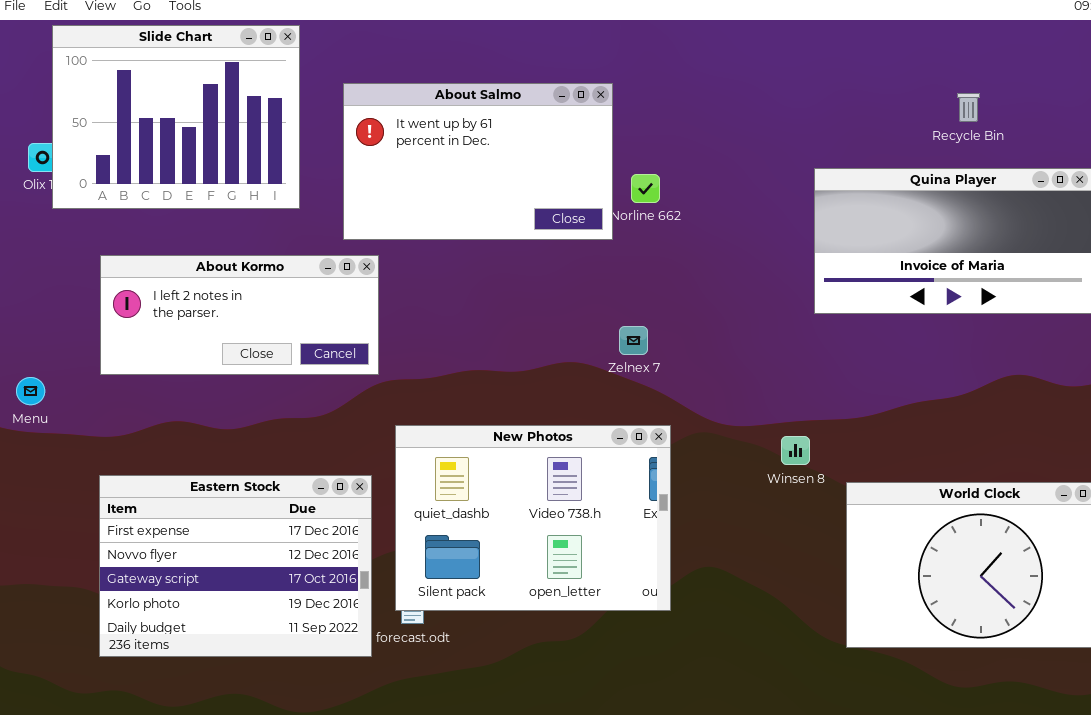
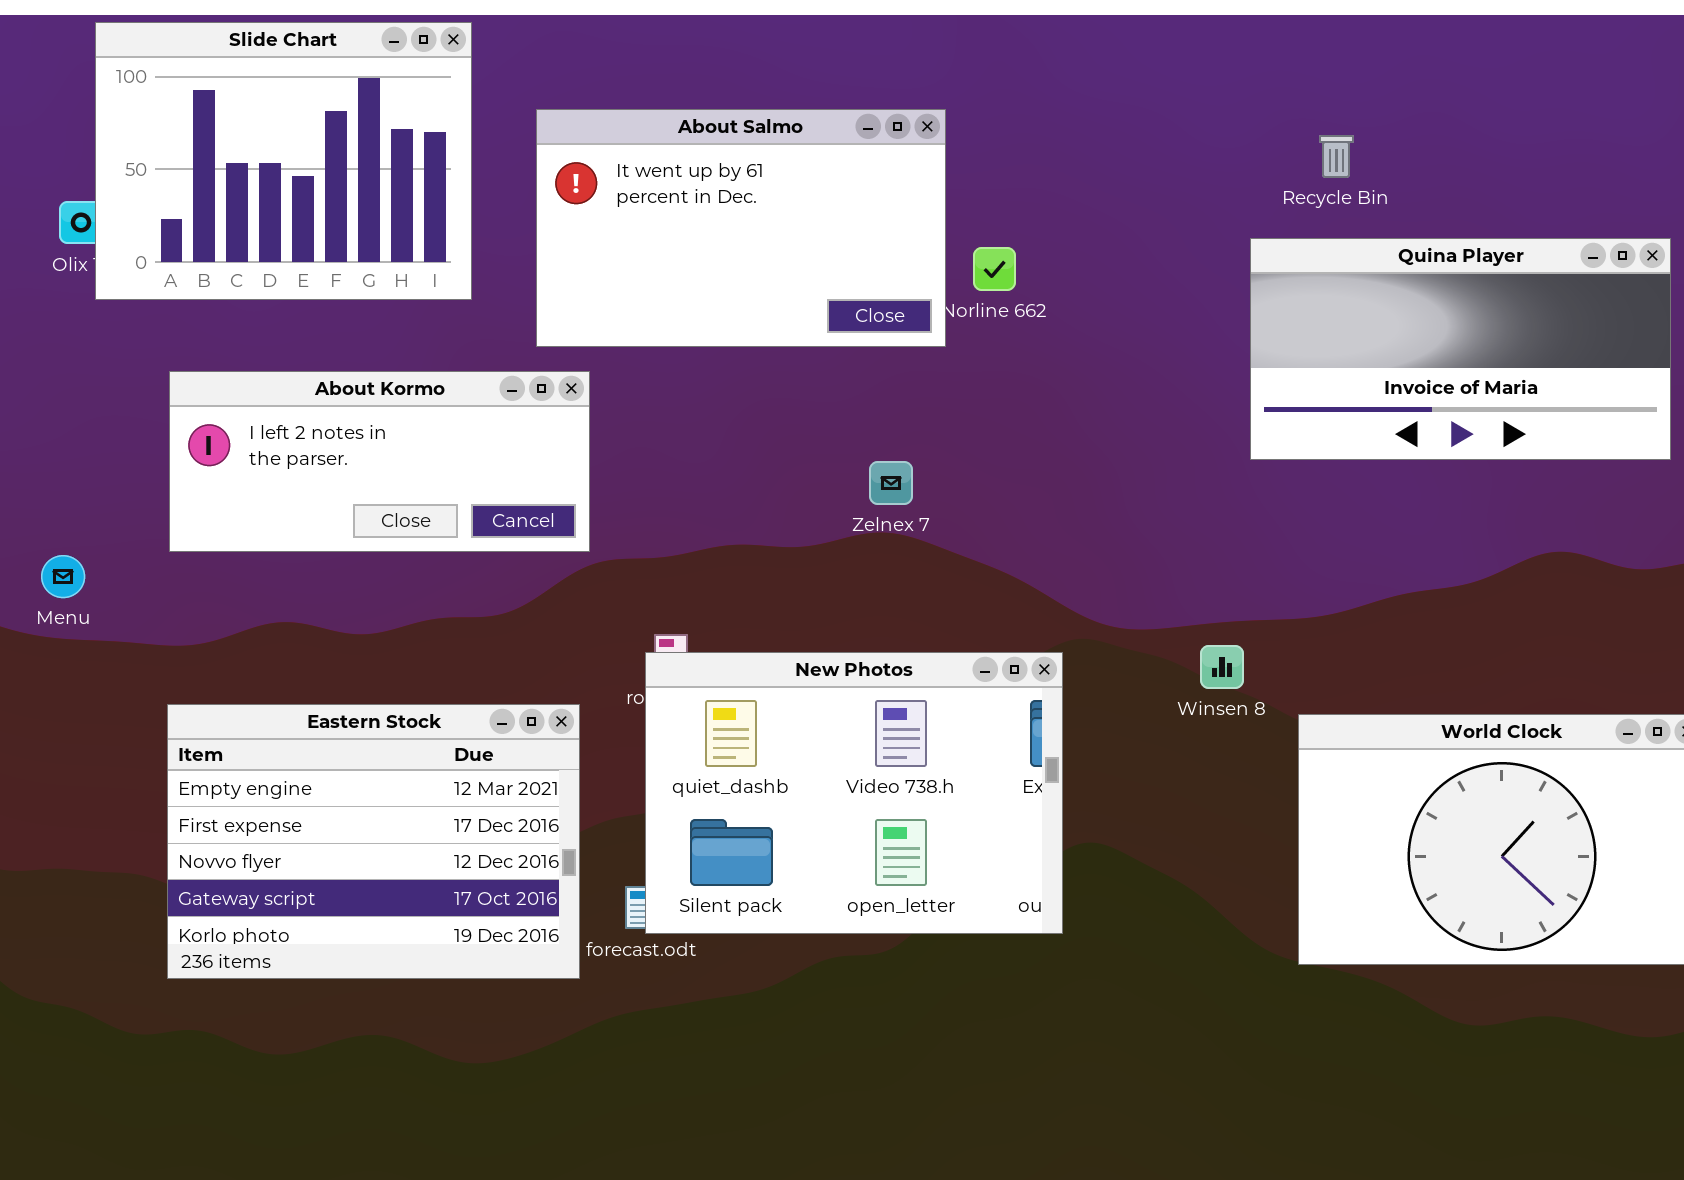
Recycle Bin: [957,93,980,122] -> [1319,135,1354,178], moved
Zelnex 7: [619,326,648,355] -> [869,461,913,505], moved
New Photos: [395,425,671,611] -> [645,652,1063,934], moved
Eastern Stock: [99,475,372,657] -> [167,704,580,979], scrolled up 1 row

